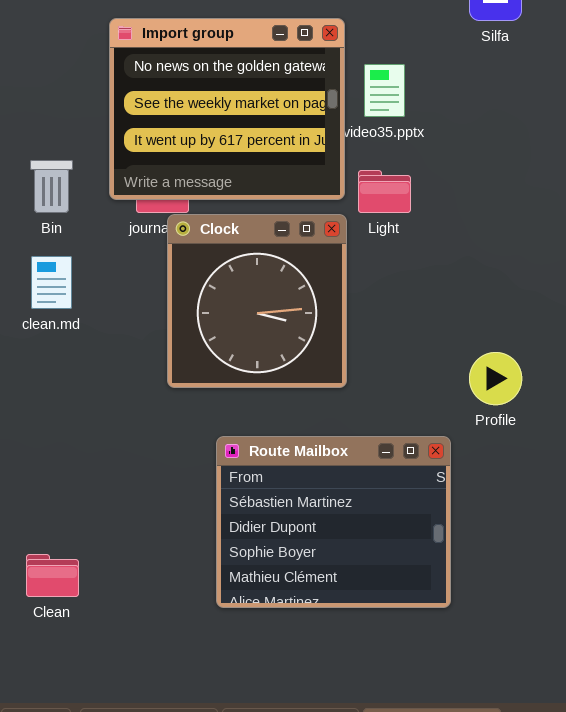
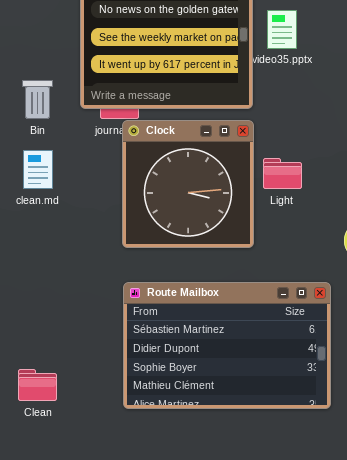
Light: [358,170,411,213] -> [263,158,302,189], moved
Route Mailbox: [216,436,451,608] -> [123,282,331,409], resized

